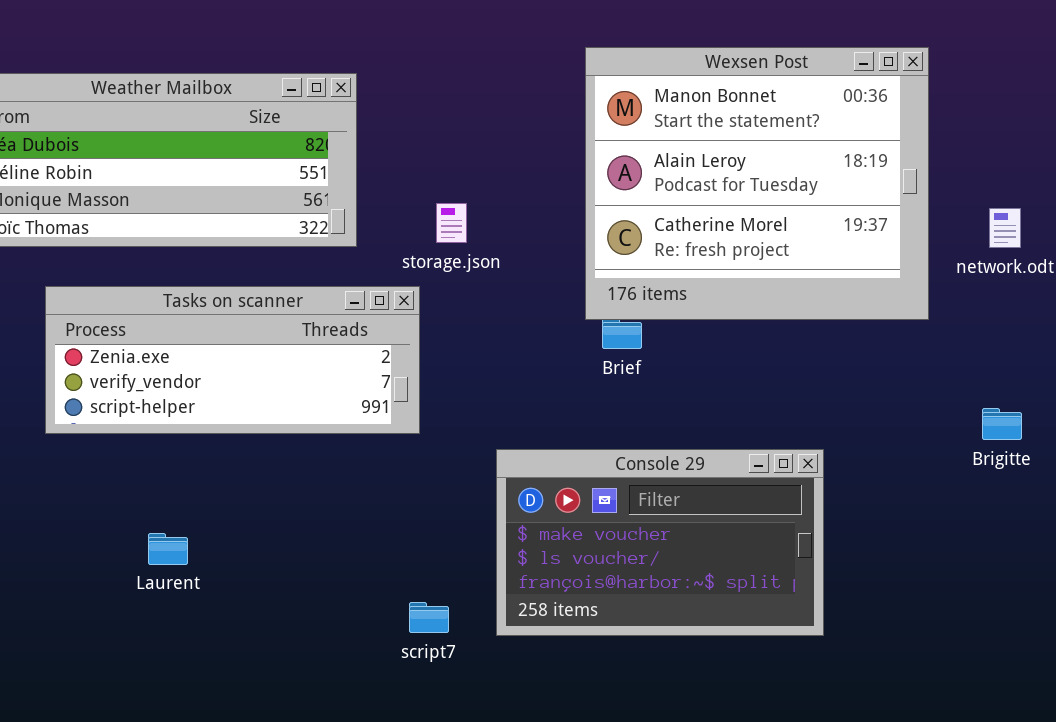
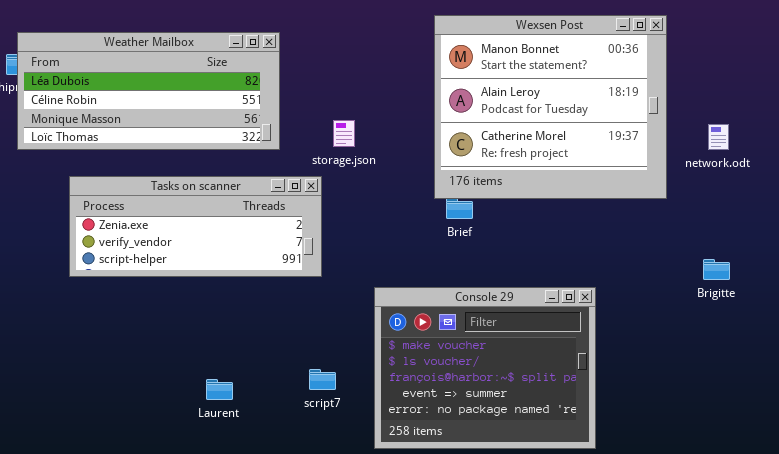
Console 29: [496,449,824,636] -> [374,287,596,449], resized
Laurent: [148,533,188,565] -> [206,379,233,400], moved
script7: [409,602,449,633] -> [309,369,336,390], moved

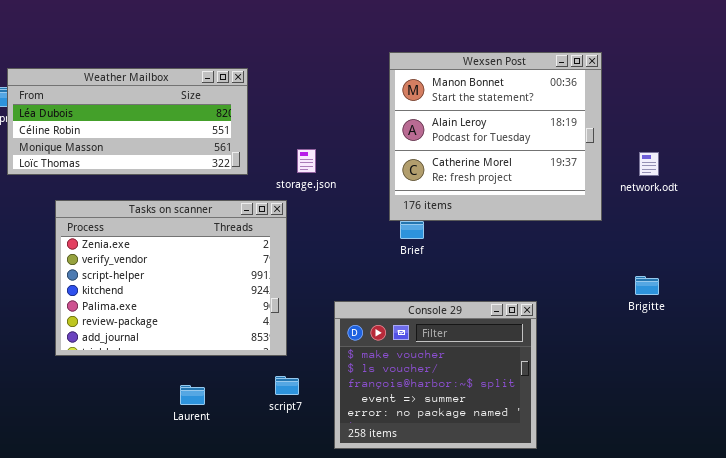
Tasks on scanner: [69,176,322,277] -> [55,200,287,356], resized

